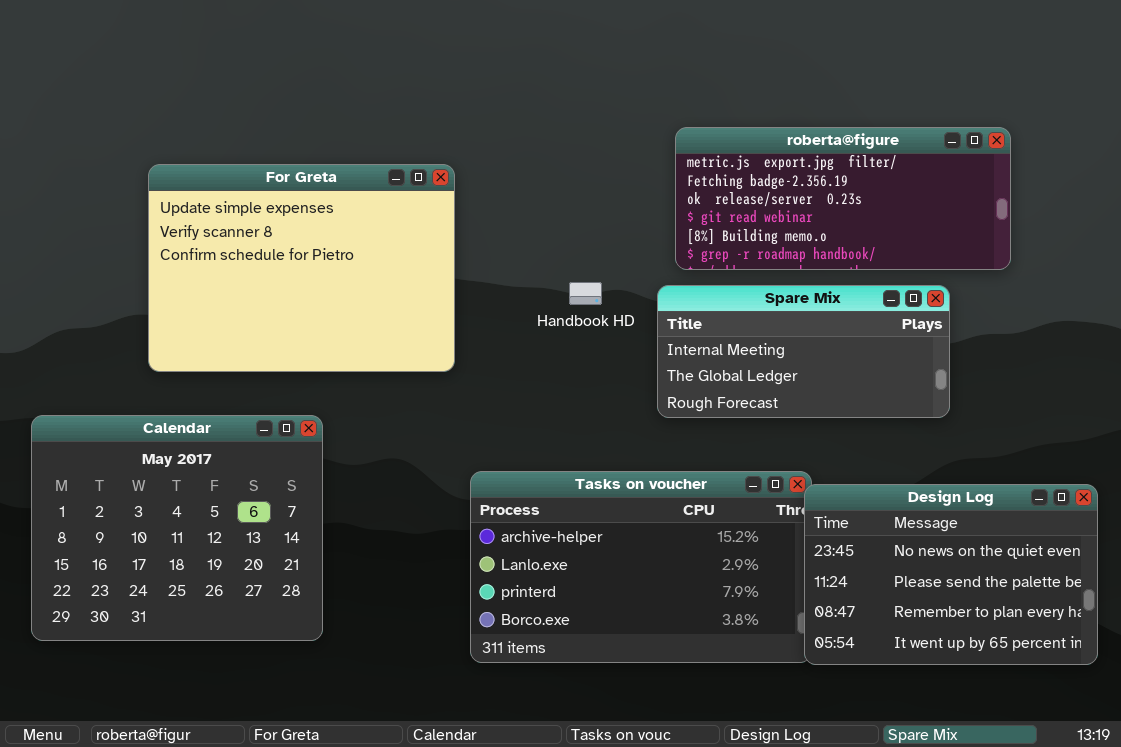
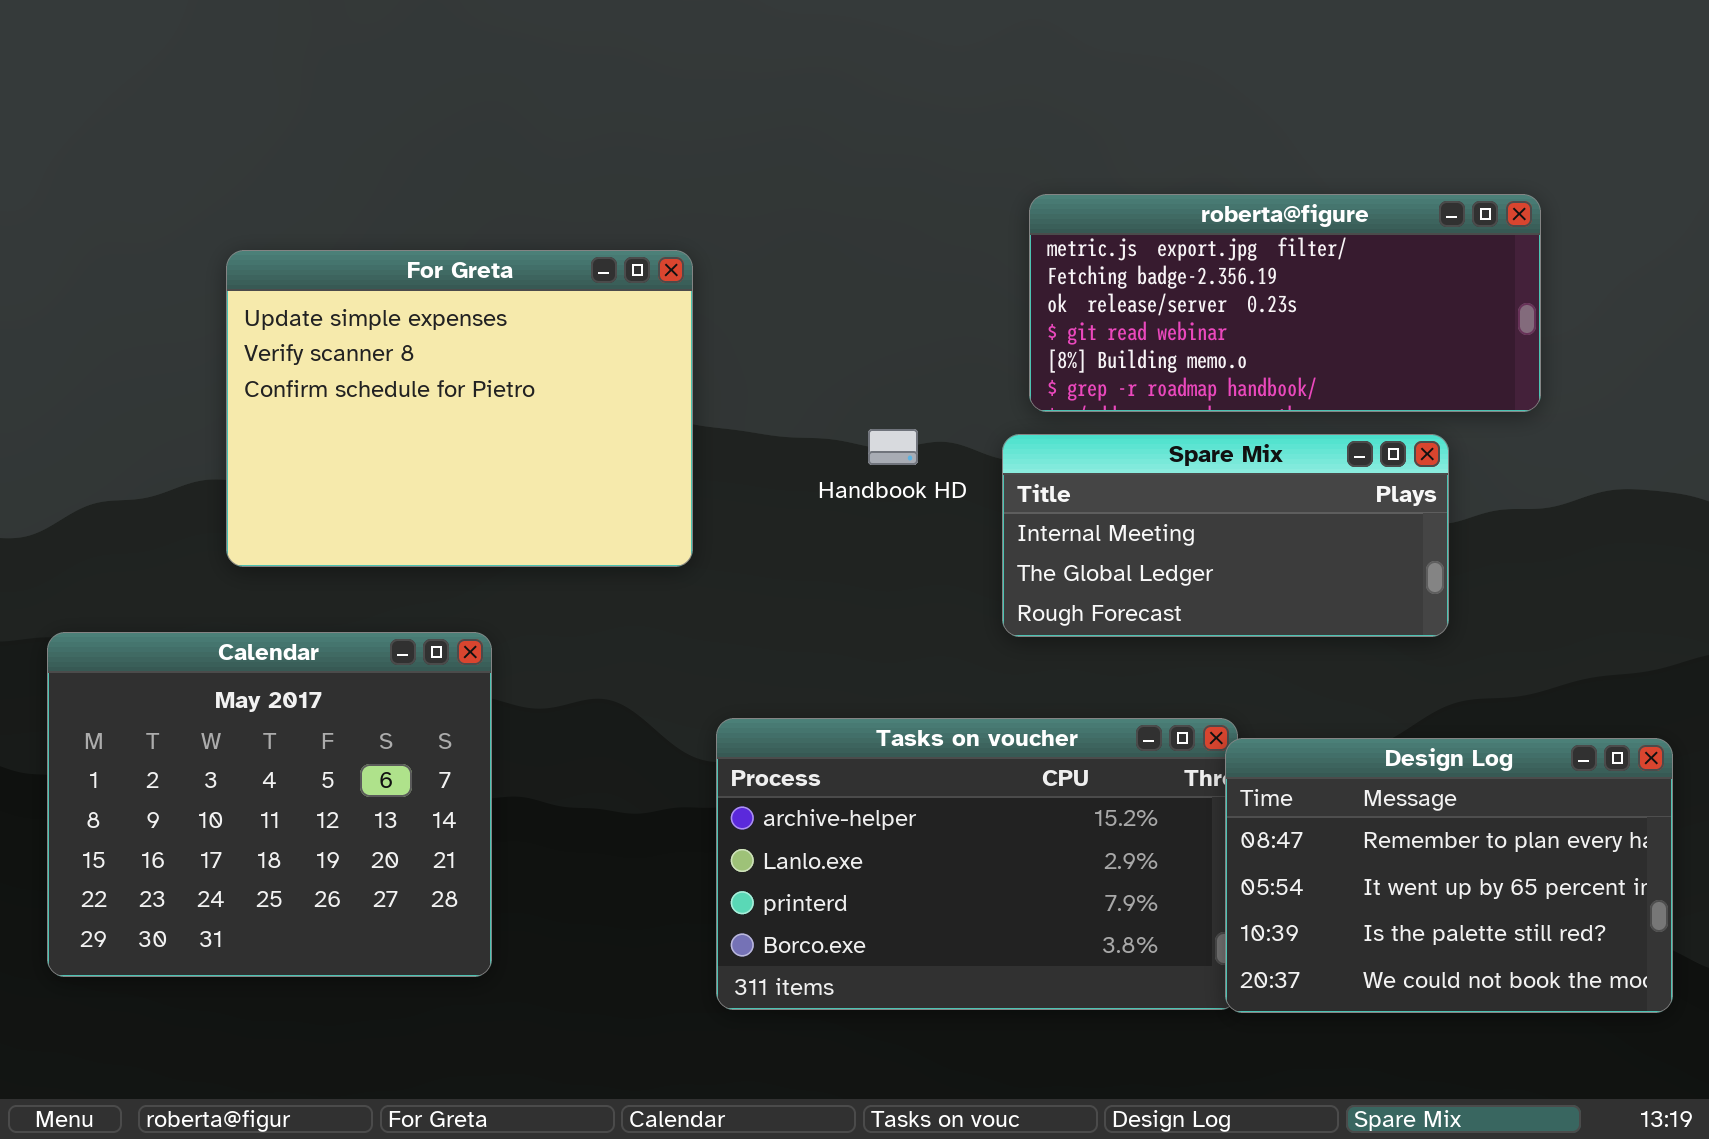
Design Log: [804,484,1098,665] -> [1225,738,1673,1013], scrolled down 2 rows

